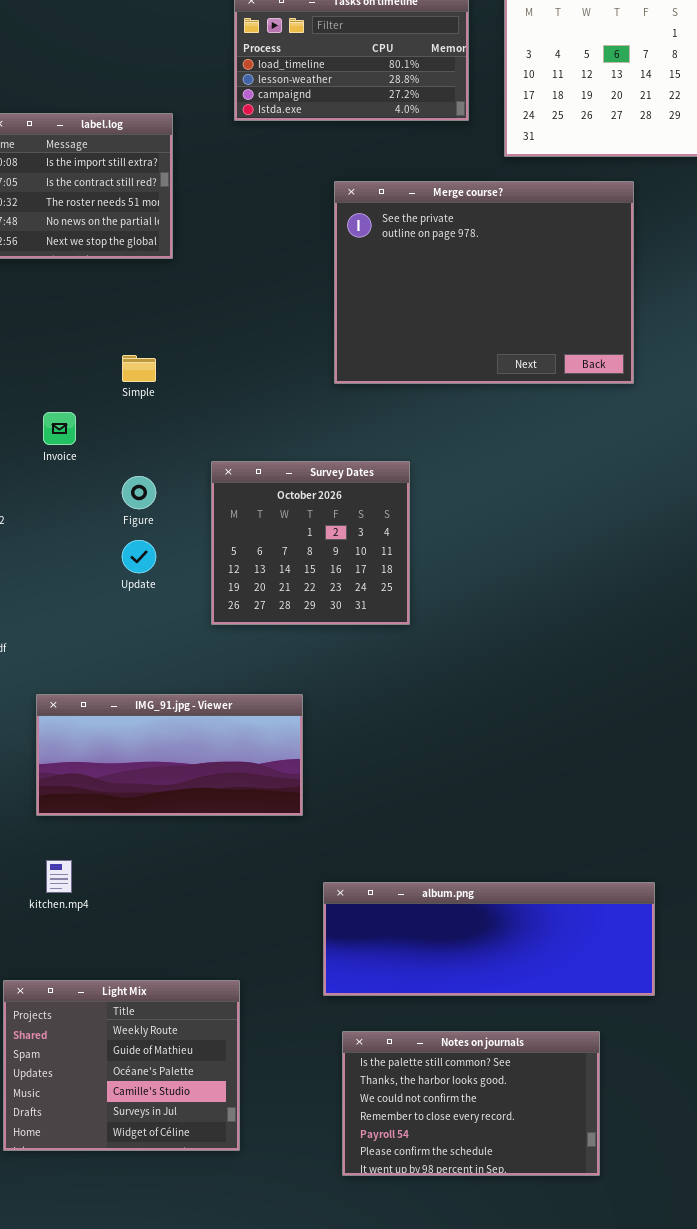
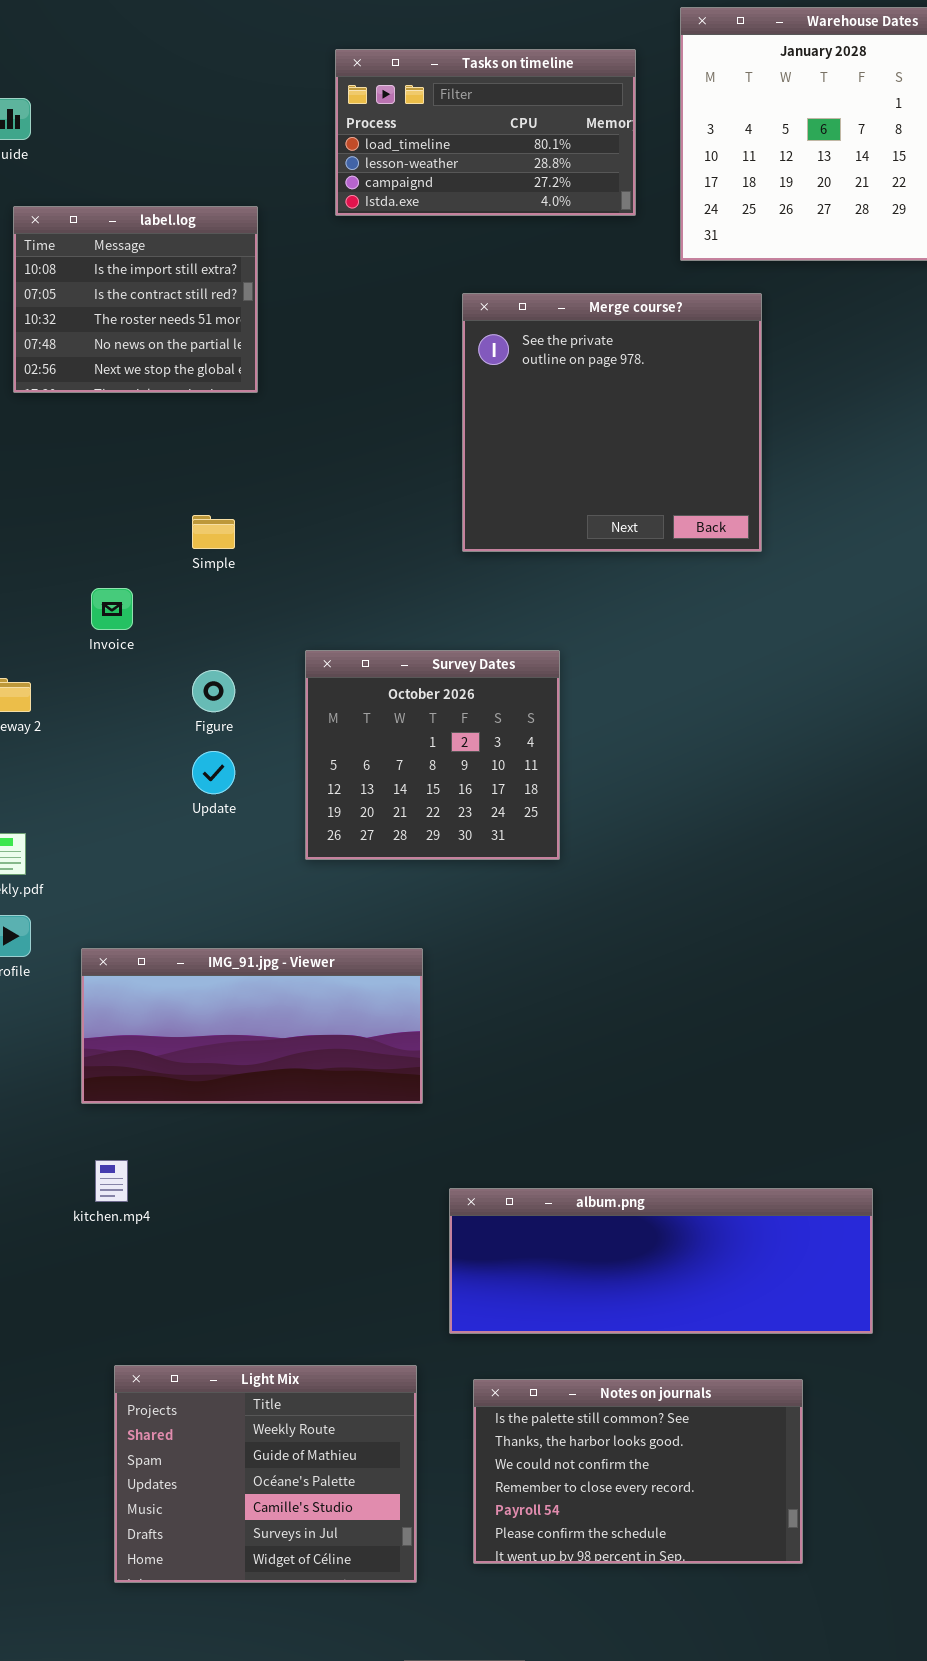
Merge course?: [334,181,634,384] -> [462,293,762,552], resized
Light Mix: [3,980,240,1151] -> [114,1365,417,1583], moved

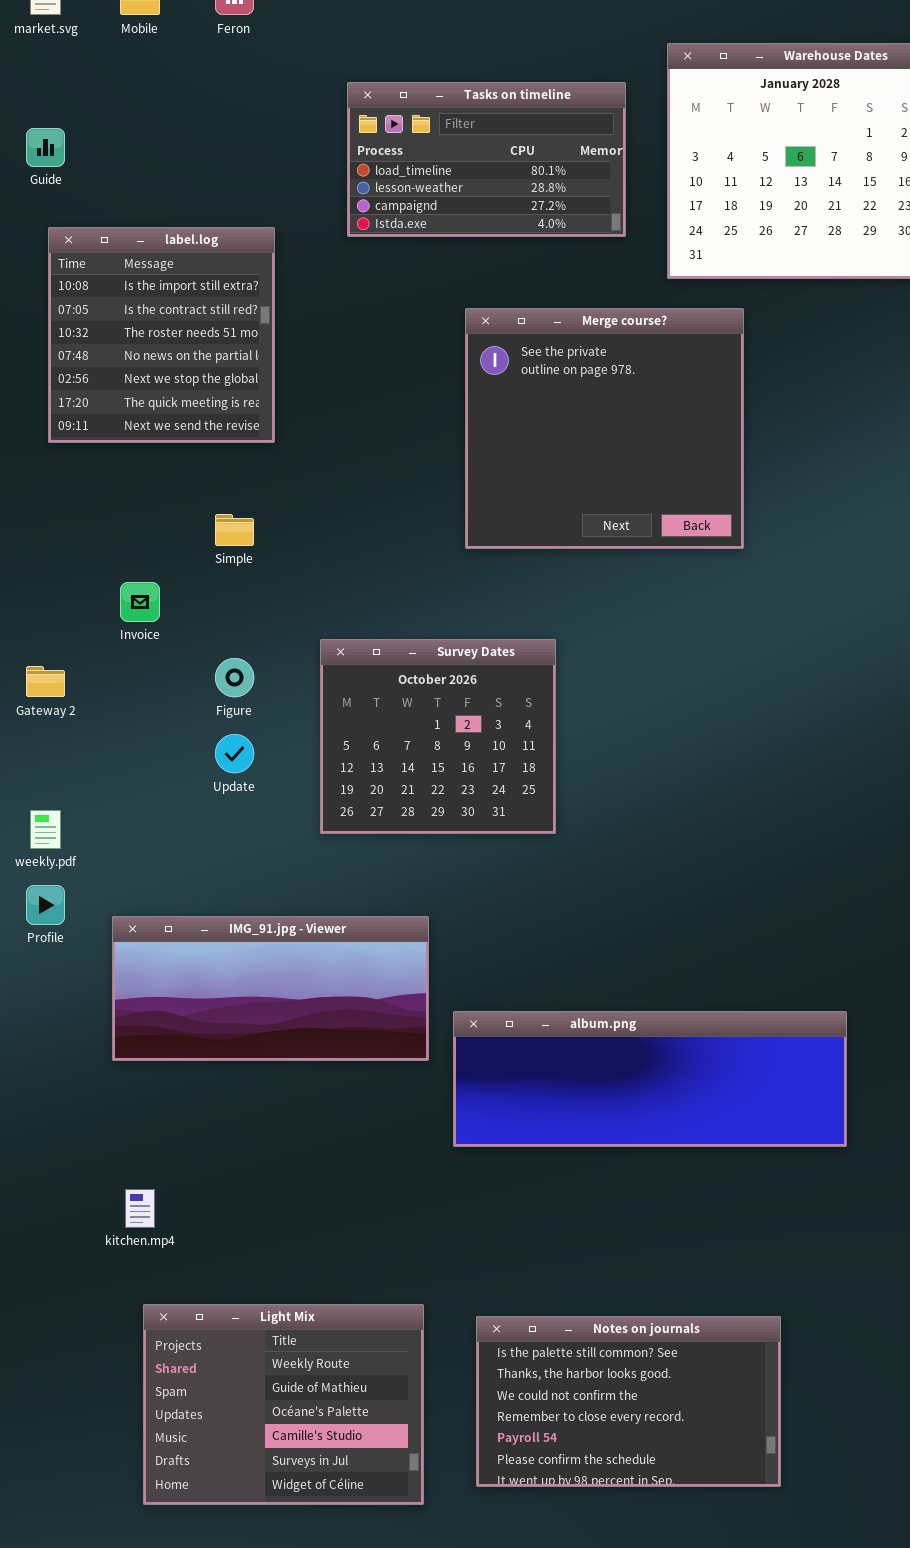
label.log: [13,206,258,393] -> [48,227,275,443], resized
kitchen.mp4: [95,1160,128,1202] -> [125,1189,155,1228], moved
album.png: [449,1188,873,1334] -> [453,1011,847,1147], moved

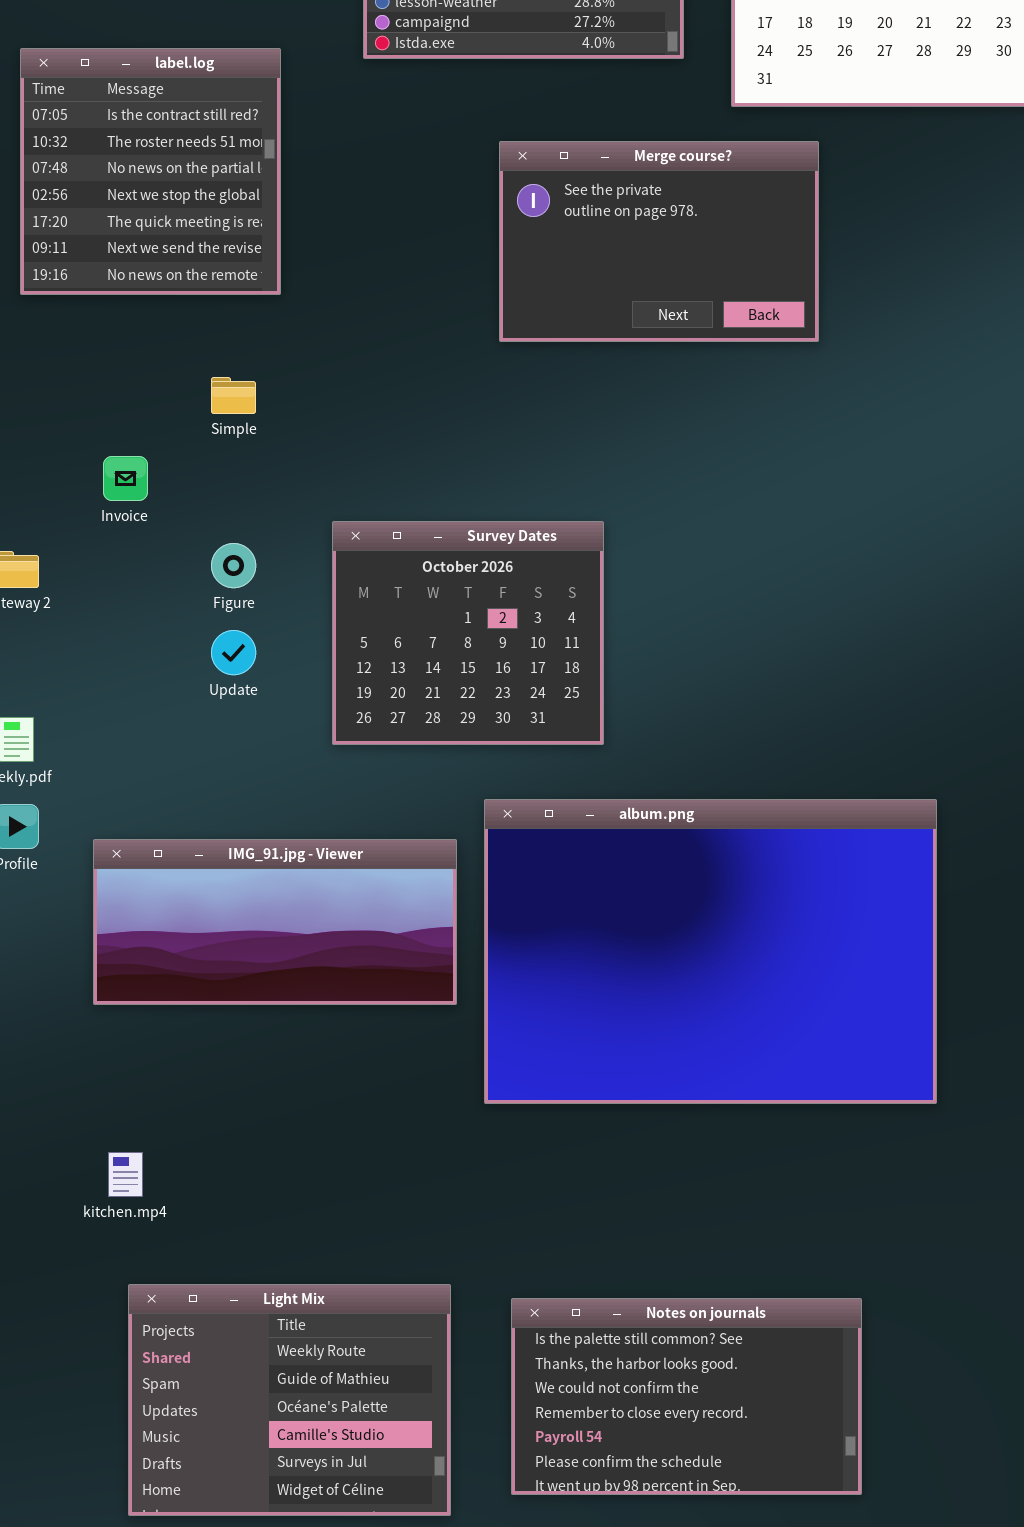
label.log: [48,227,275,443] -> [20,48,281,295], scrolled down 1 row
Merge course?: [465,308,744,549] -> [499,141,819,342], resized
album.png: [453,1011,847,1147] -> [484,799,937,1104], resized

